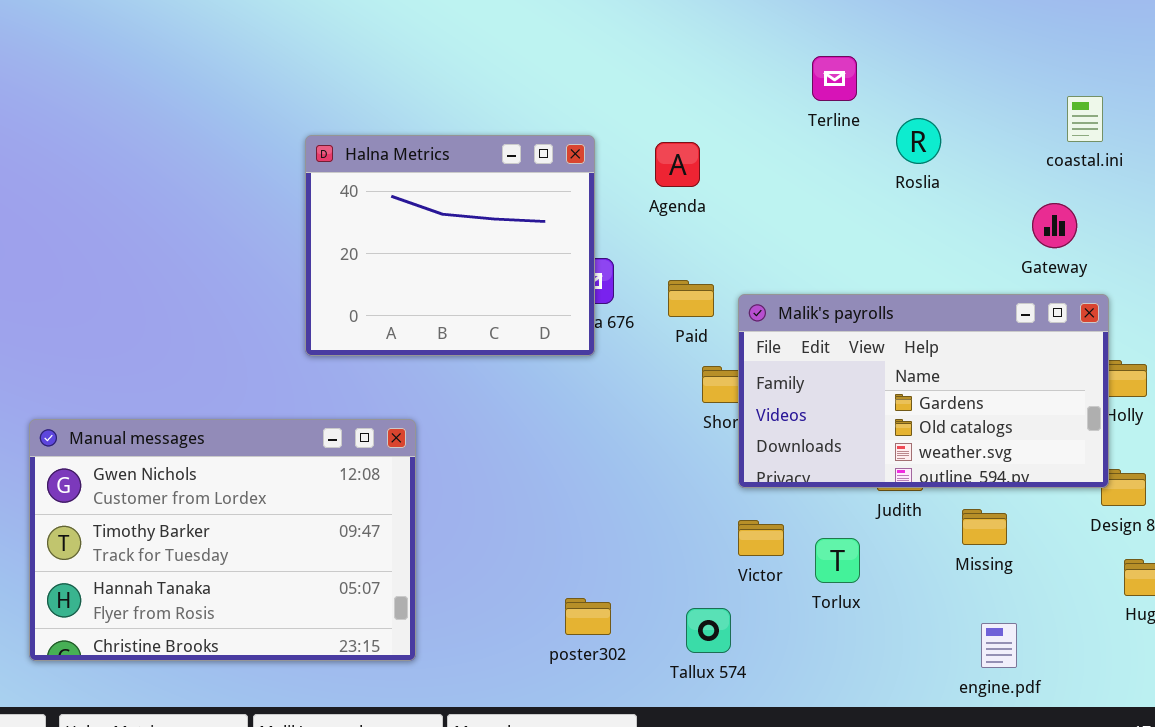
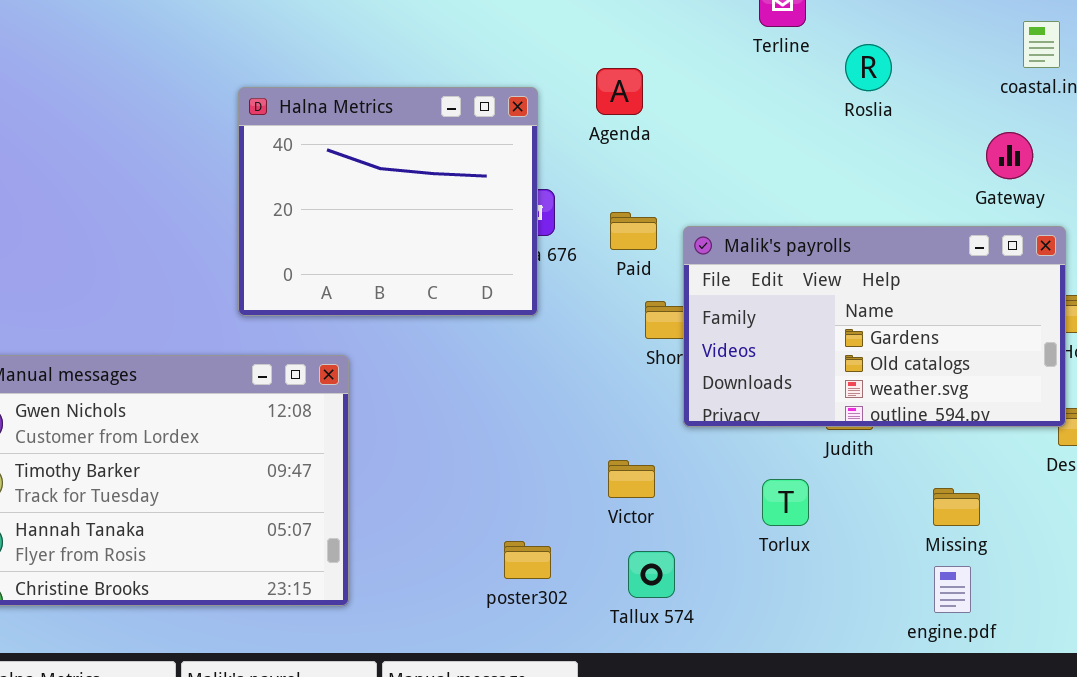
Halna Metrics: [305,135,595,356] -> [238,87,538,316], moved
Missing: [962,509,1007,545] -> [933,488,980,526], moved
Victor: [738,520,784,556] -> [608,460,655,498], moved

